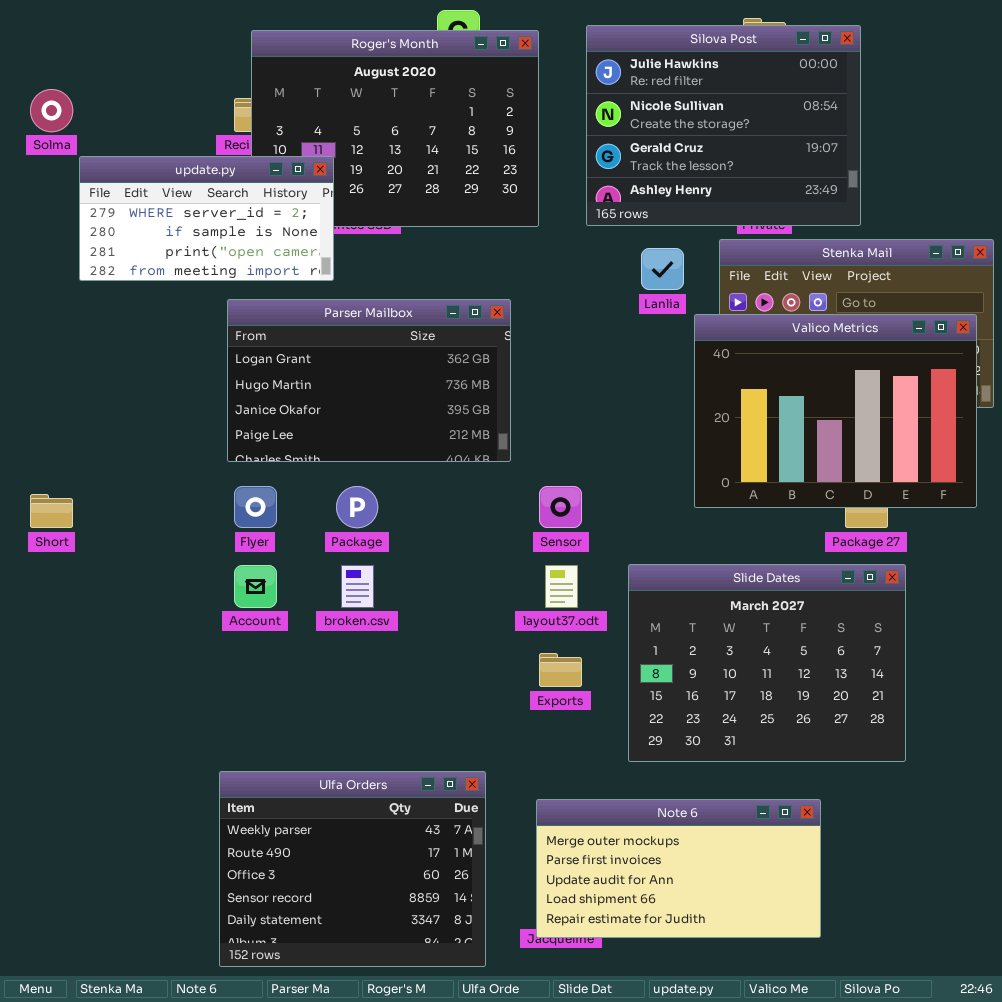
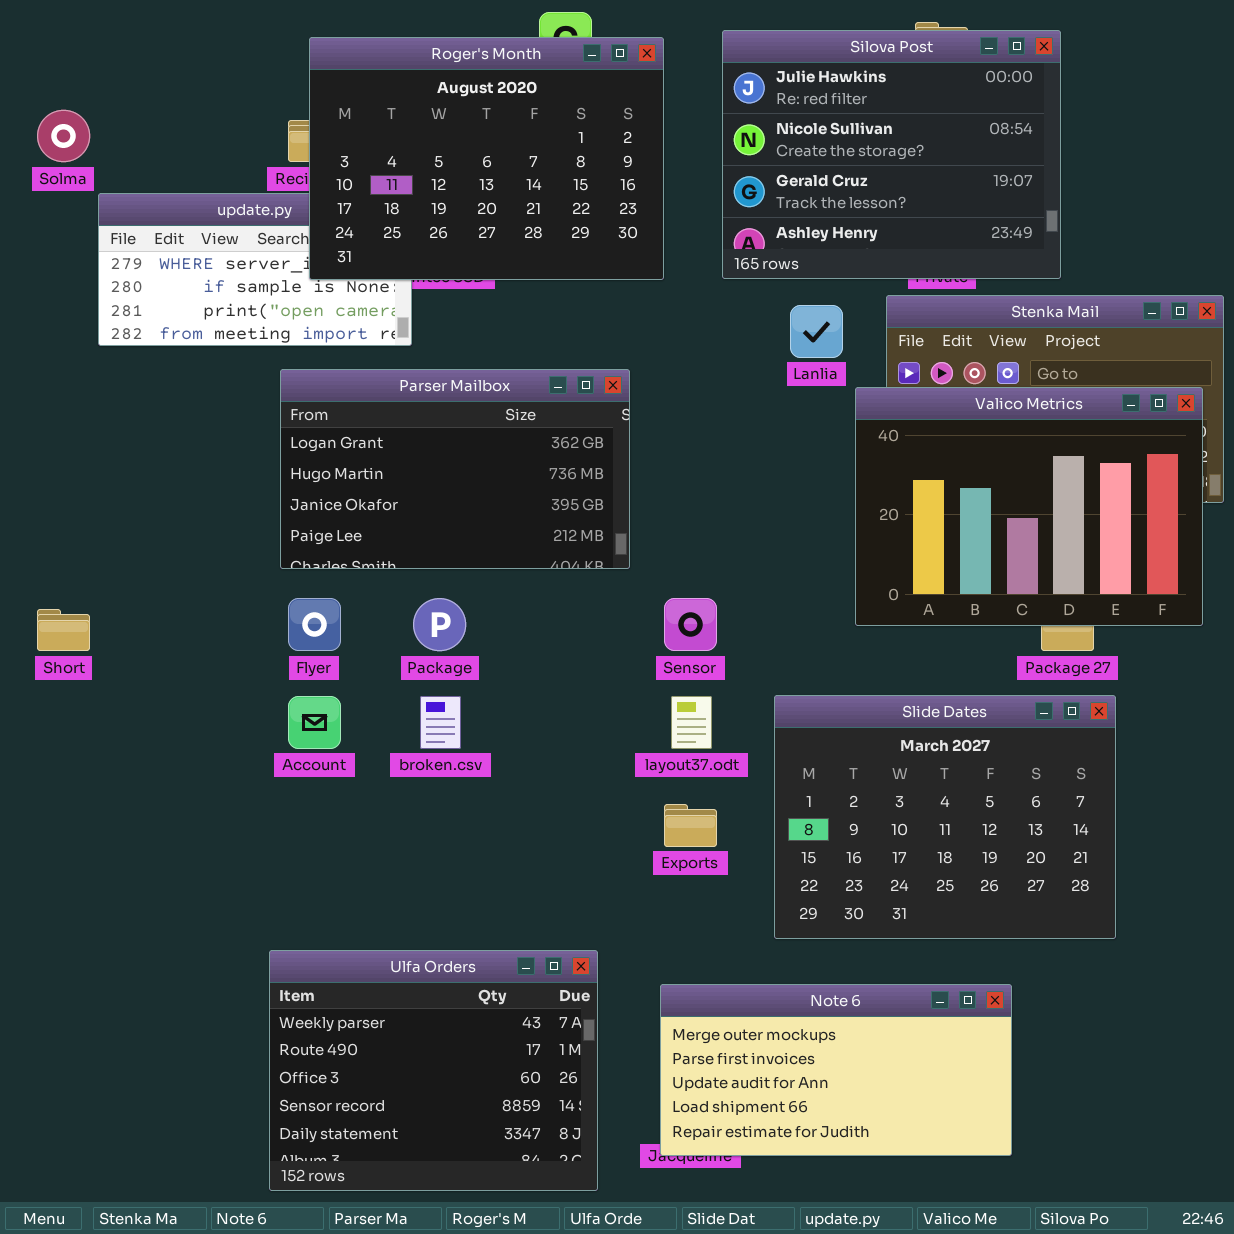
Roger's Month: [251,30,539,227] -> [309,37,664,280], raised

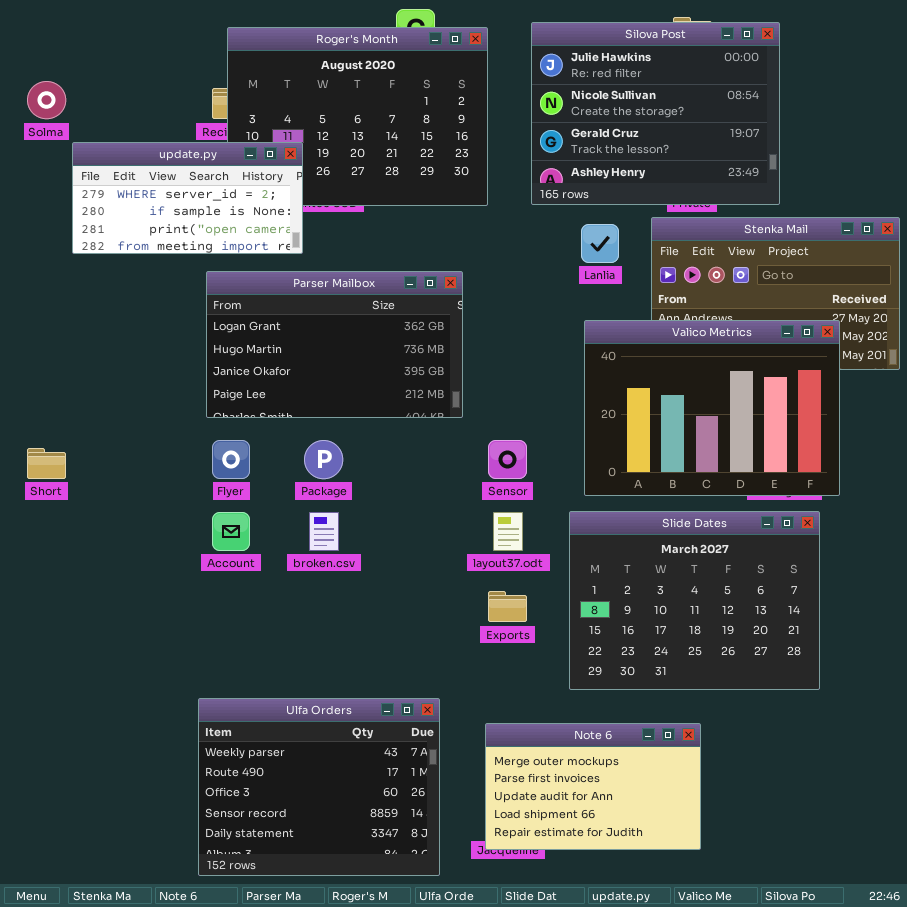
update.py: [98,193,412,346] -> [72,142,303,254], raised
Valico Metrics: [855,387,1203,626] -> [584,320,840,496], moved
Note 6: [660,984,1012,1156] -> [485,723,701,850], resized

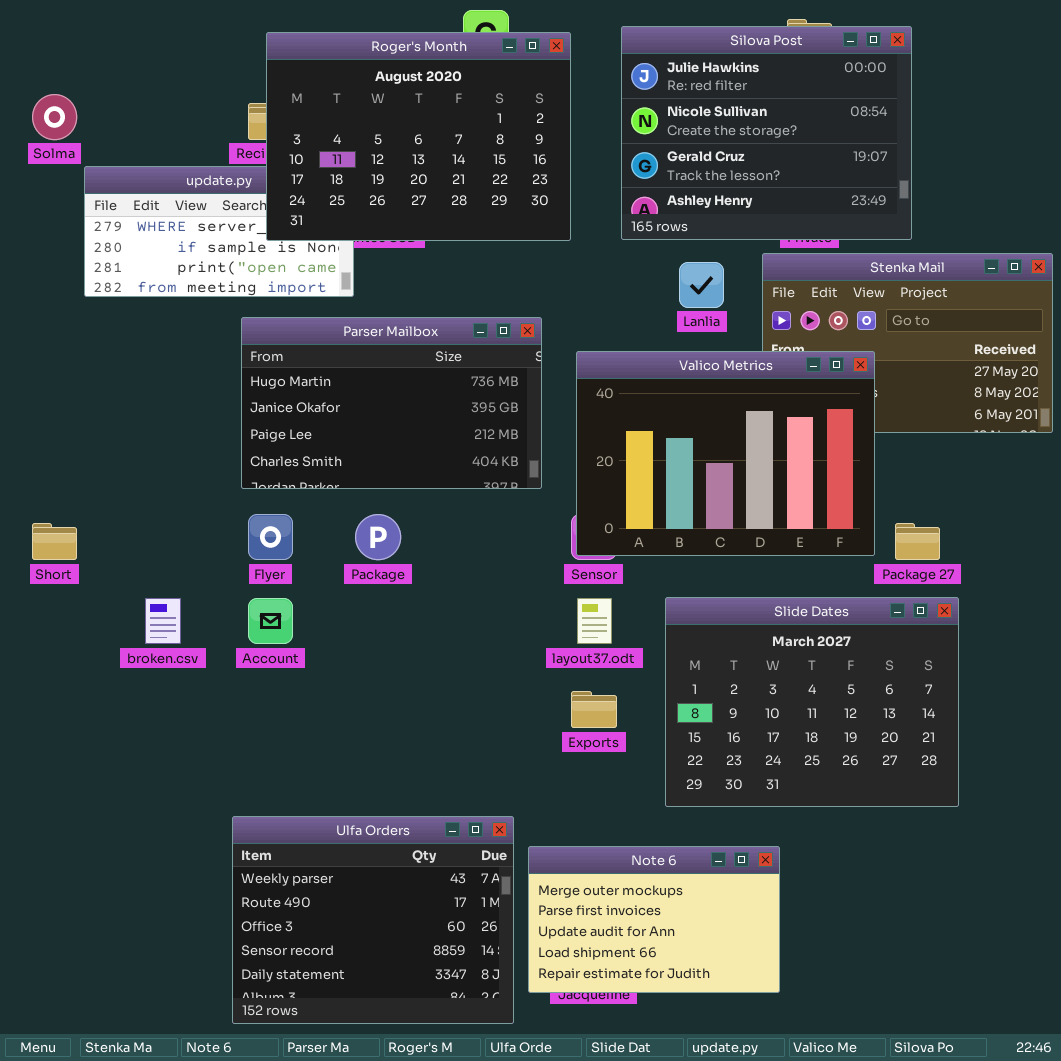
Roger's Month: [227,27,488,206] -> [266,32,571,241], raised
Parser Mailbox: [206,271,463,418] -> [241,317,542,489], scrolled down 1 row
Valico Metrics: [584,320,840,496] -> [576,351,875,556], moved
broken.csv: [309,512,339,551] -> [145,598,181,644], moved
Note 6: [485,723,701,850] -> [528,846,780,993], moved

